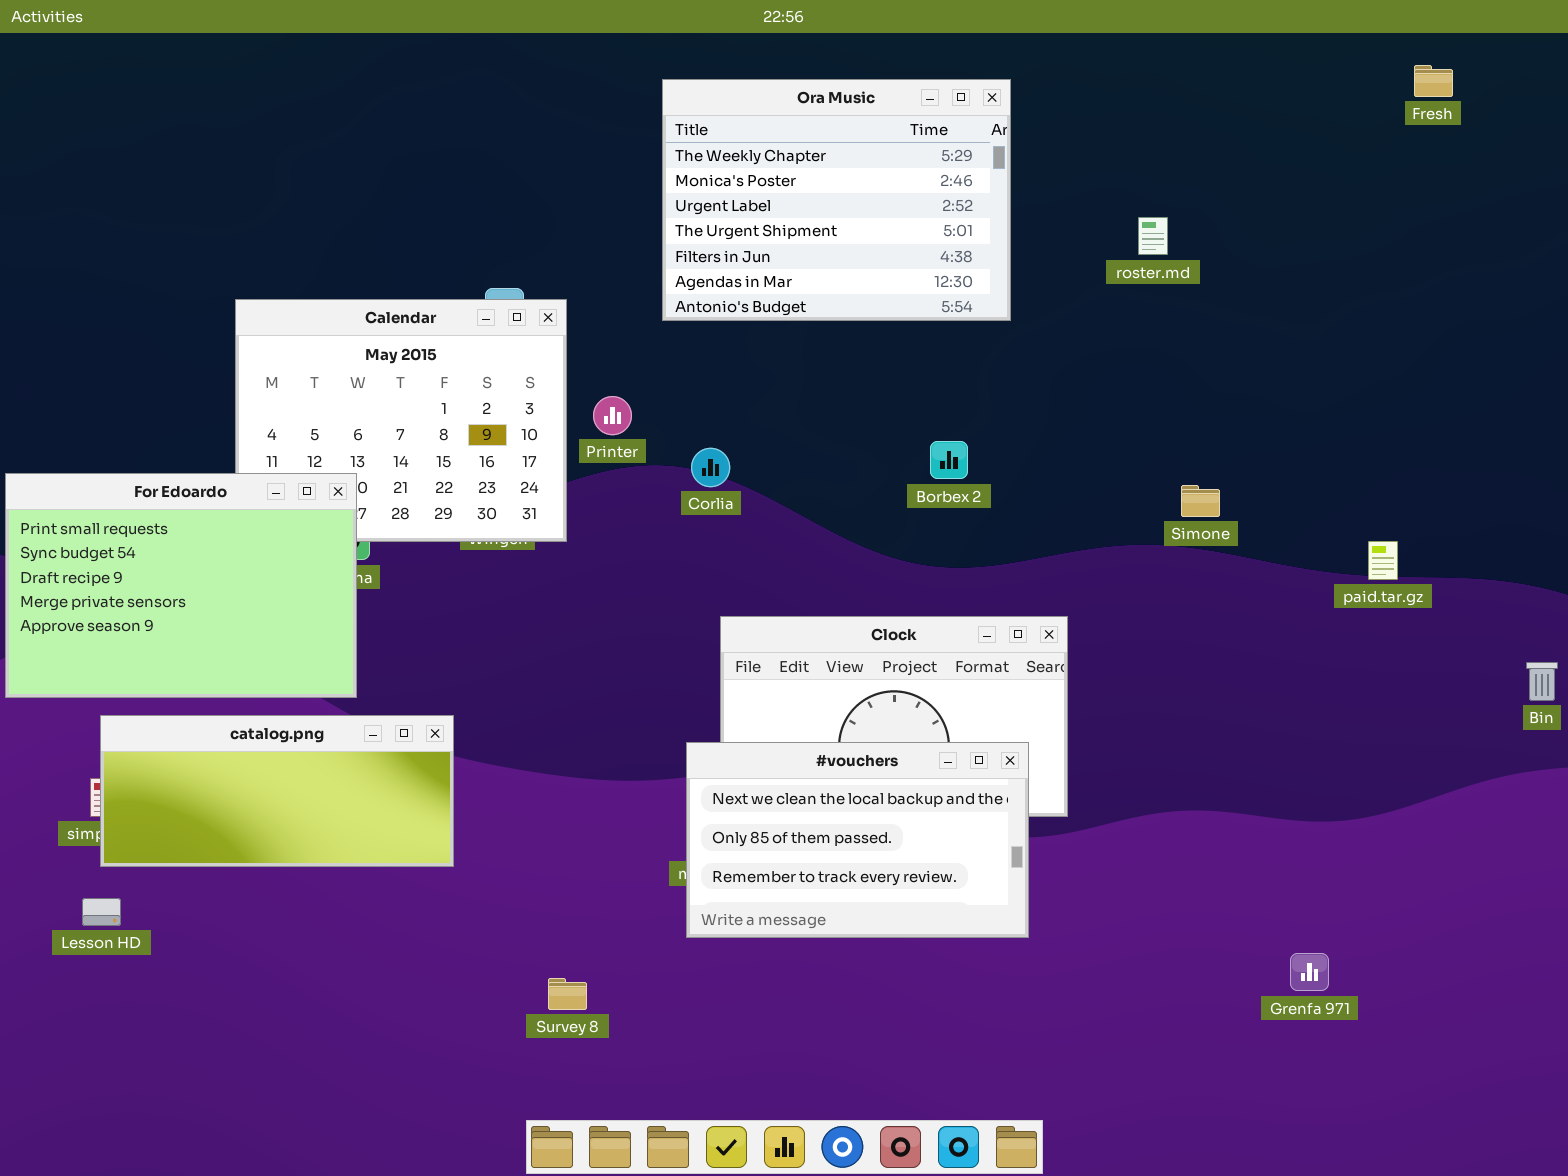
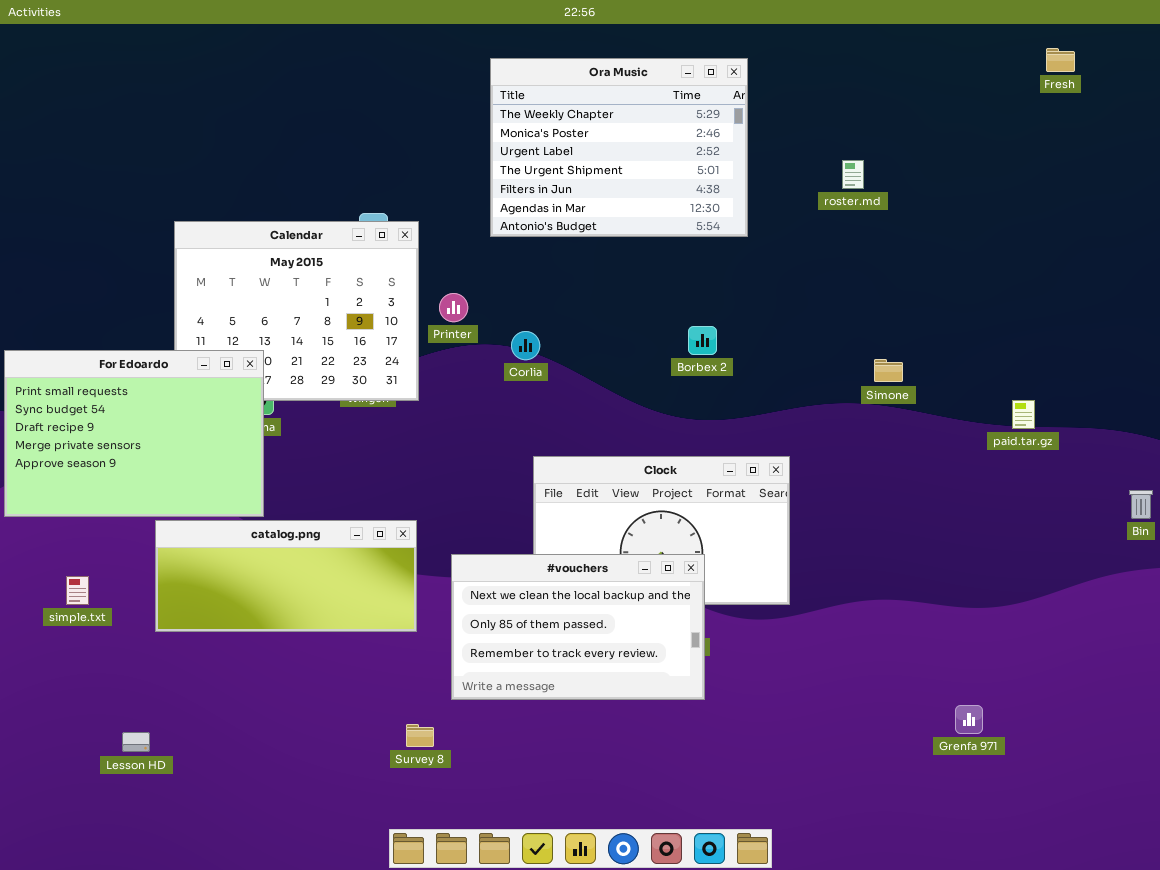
catalog.png: [100,715,454,867] -> [155,520,417,632], moved
#vouchers: [686,742,1029,938] -> [451,554,705,700], moved
Lesson HD: [82,898,121,926] -> [122,732,150,752], moved

